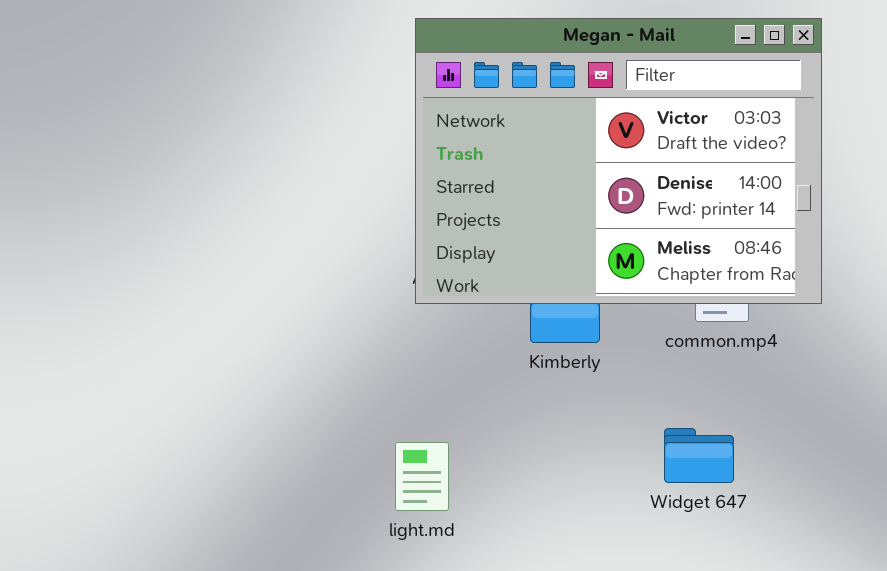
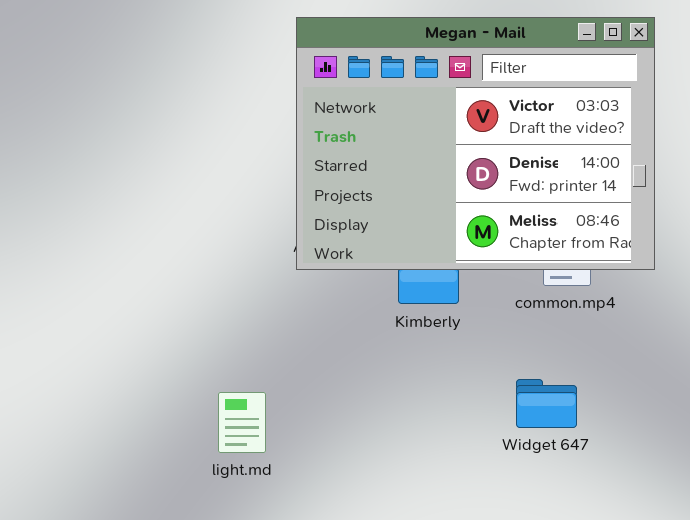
light.md: [395,442,449,511] -> [218,392,266,453], moved

